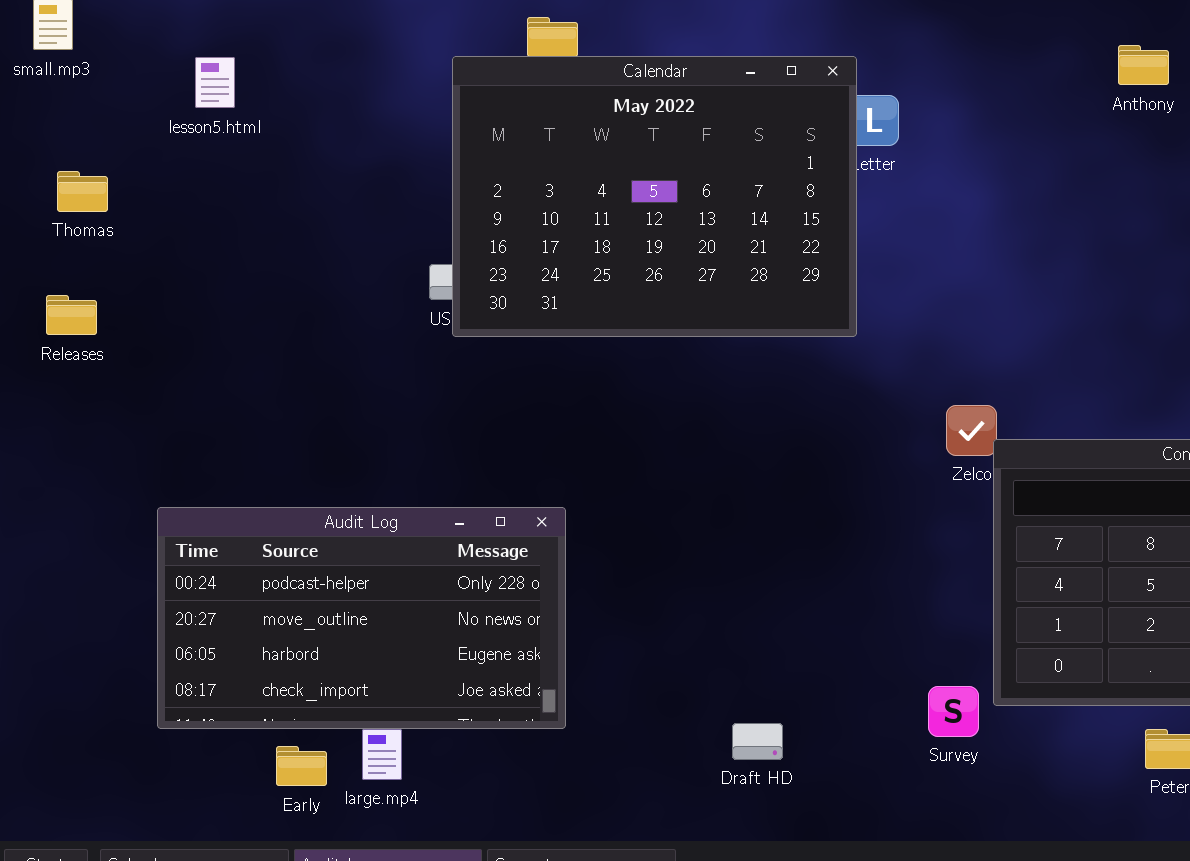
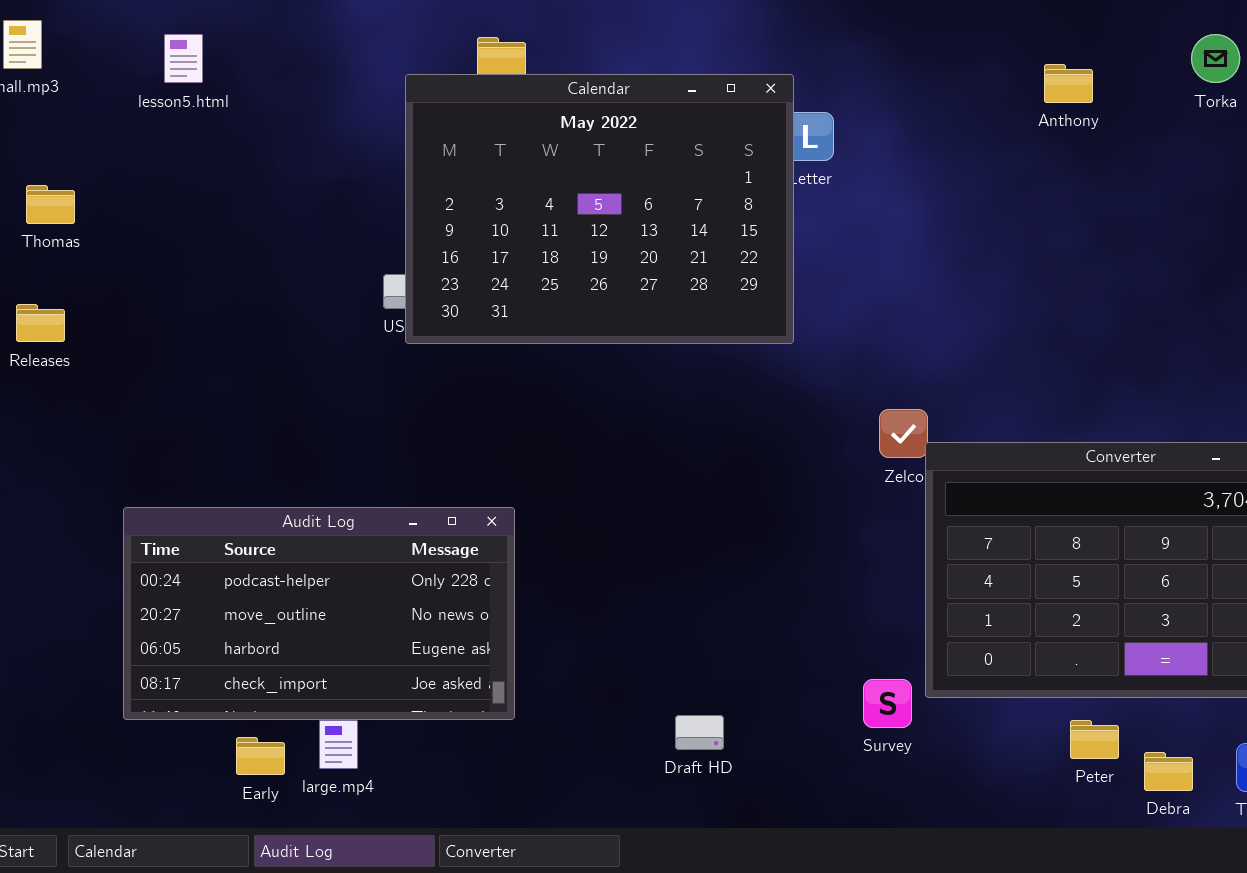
lesson5.html: [195,57,235,108] -> [164,34,203,83], moved

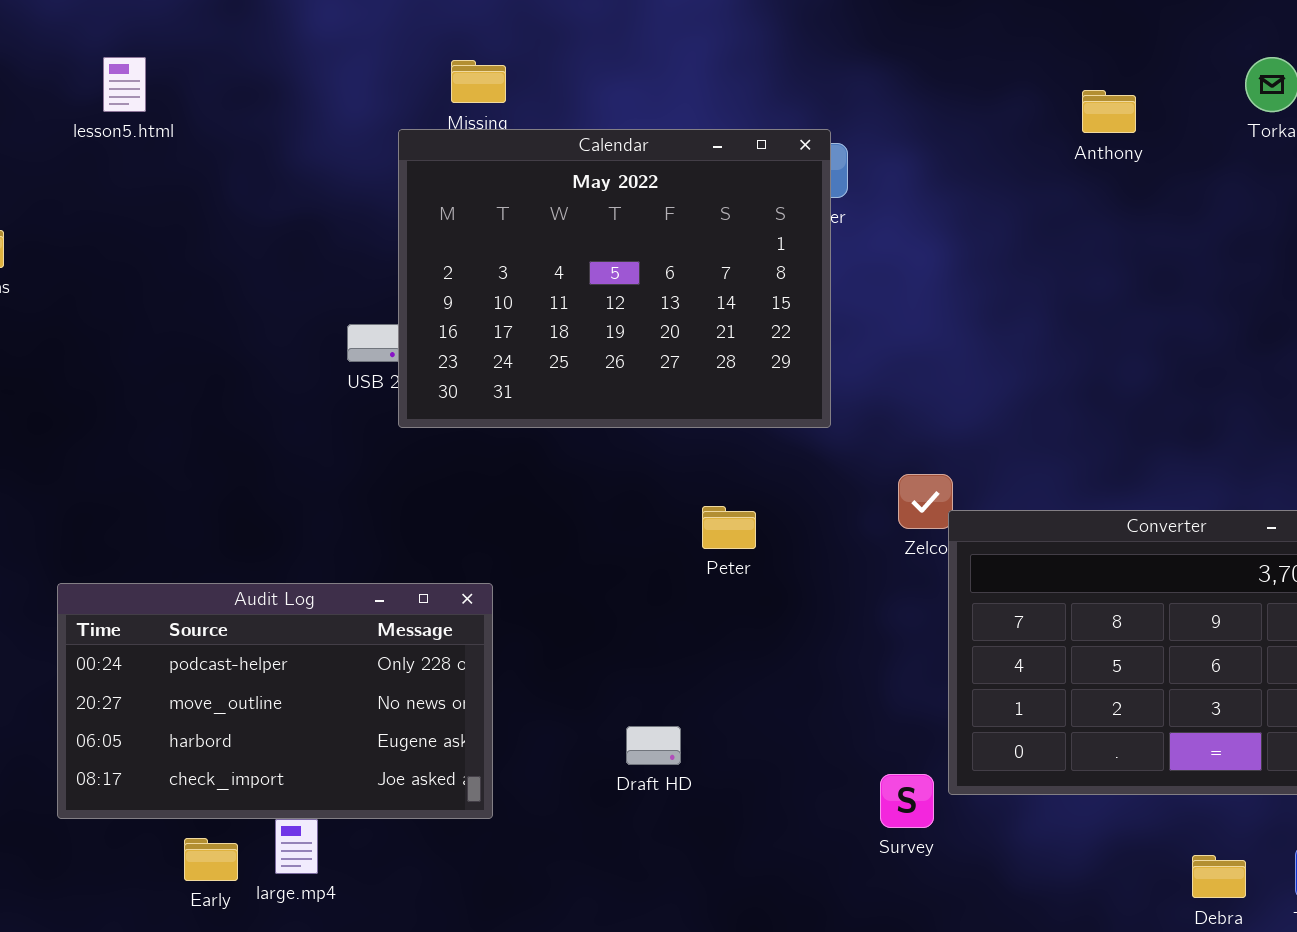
Calendar: [405,74,794,344] -> [398,129,831,428], moved
Draft HD: [675,715,724,750] -> [626,726,681,765], moved
Peter: [1070,720,1119,759] -> [702,506,756,549], moved

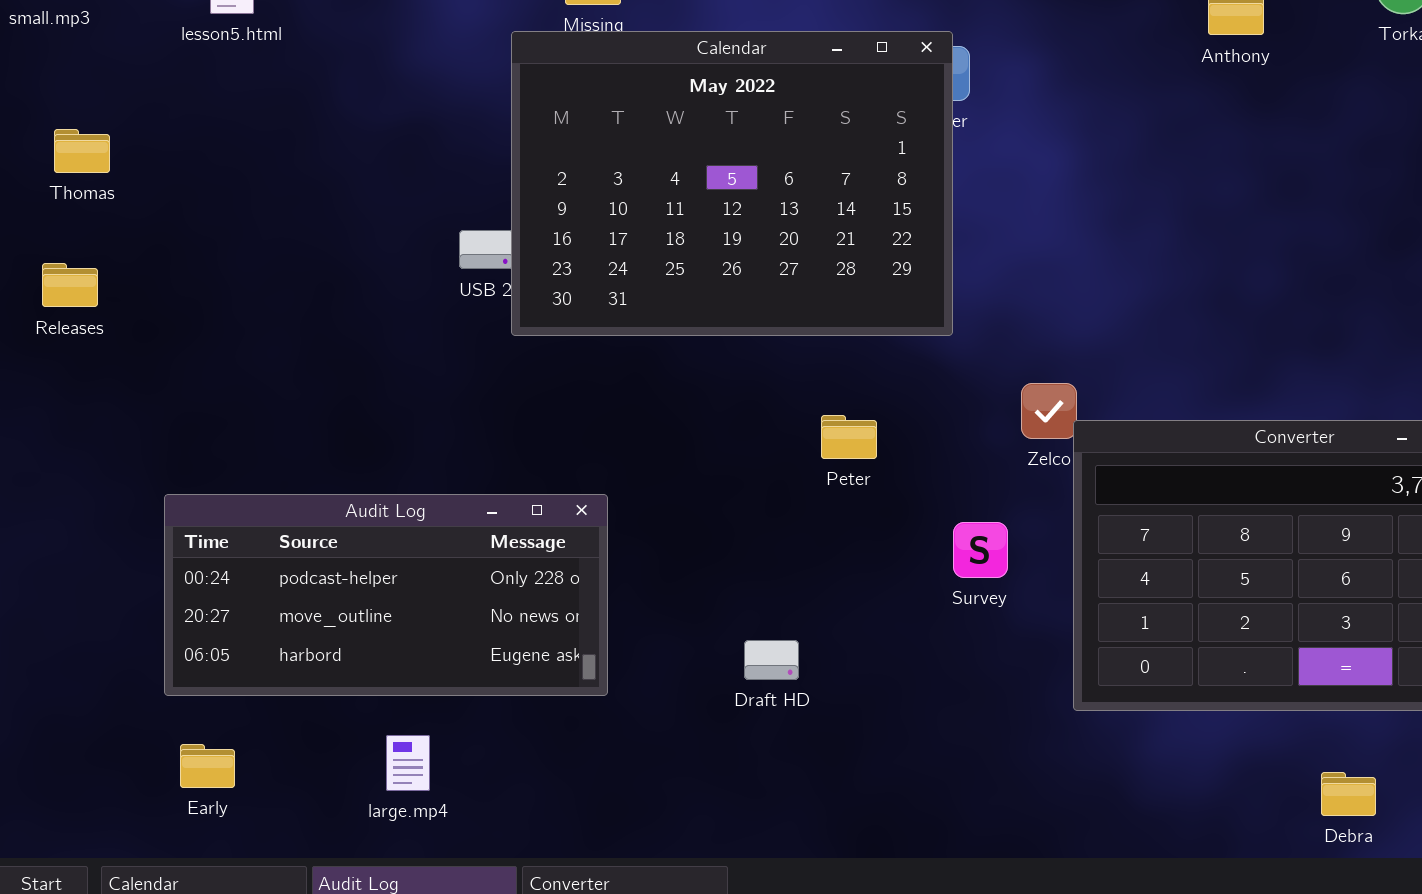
Audit Log: [57,583,493,819] -> [164,494,608,696], resized
Survey: [880,774,934,828] -> [953,522,1008,578], moved
Early: [184,838,238,881] -> [180,744,235,788], moved

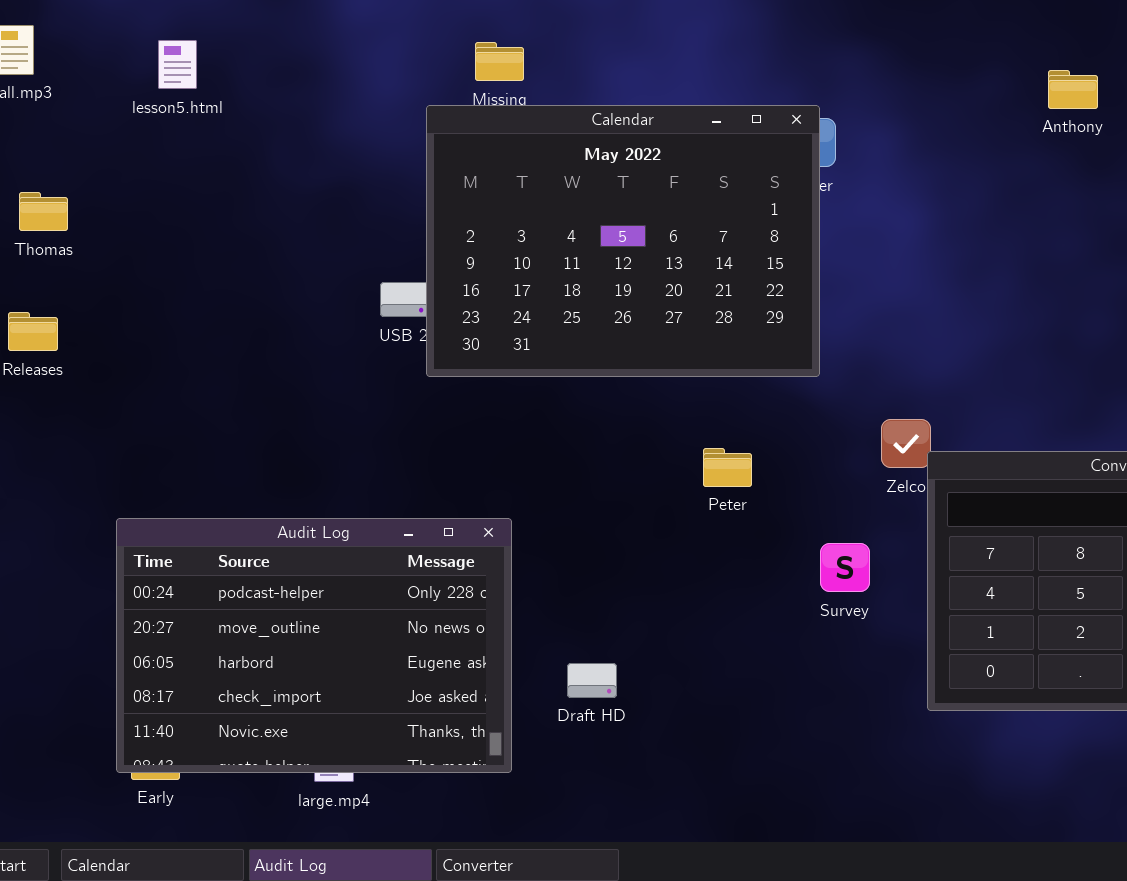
Audit Log: [164,494,608,696] -> [116,518,512,773], resized
Draft HD: [744,640,799,680] -> [567,663,617,698], moved

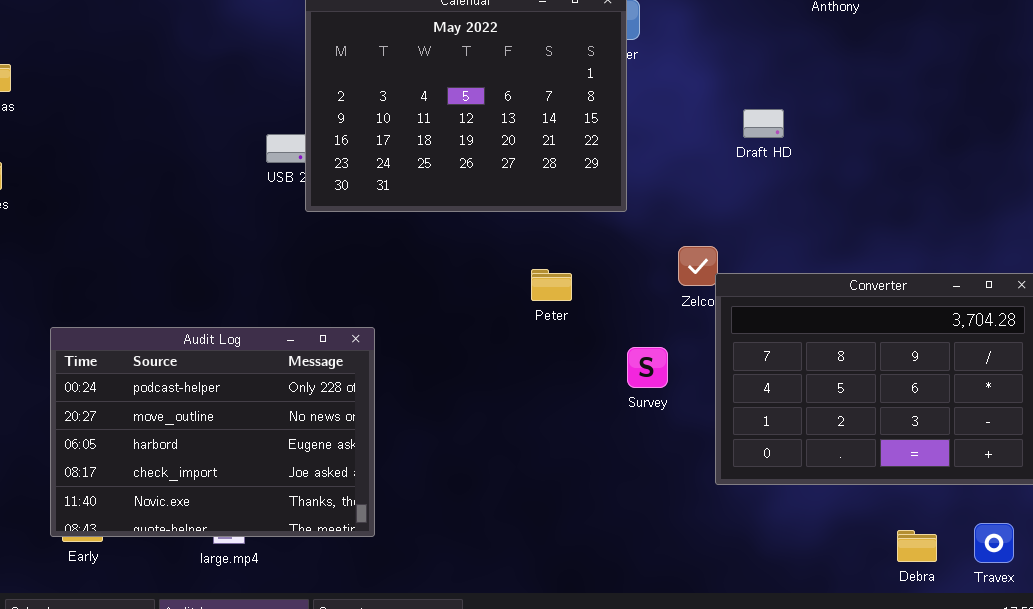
Draft HD: [567,663,617,698] -> [743,109,784,138], moved

